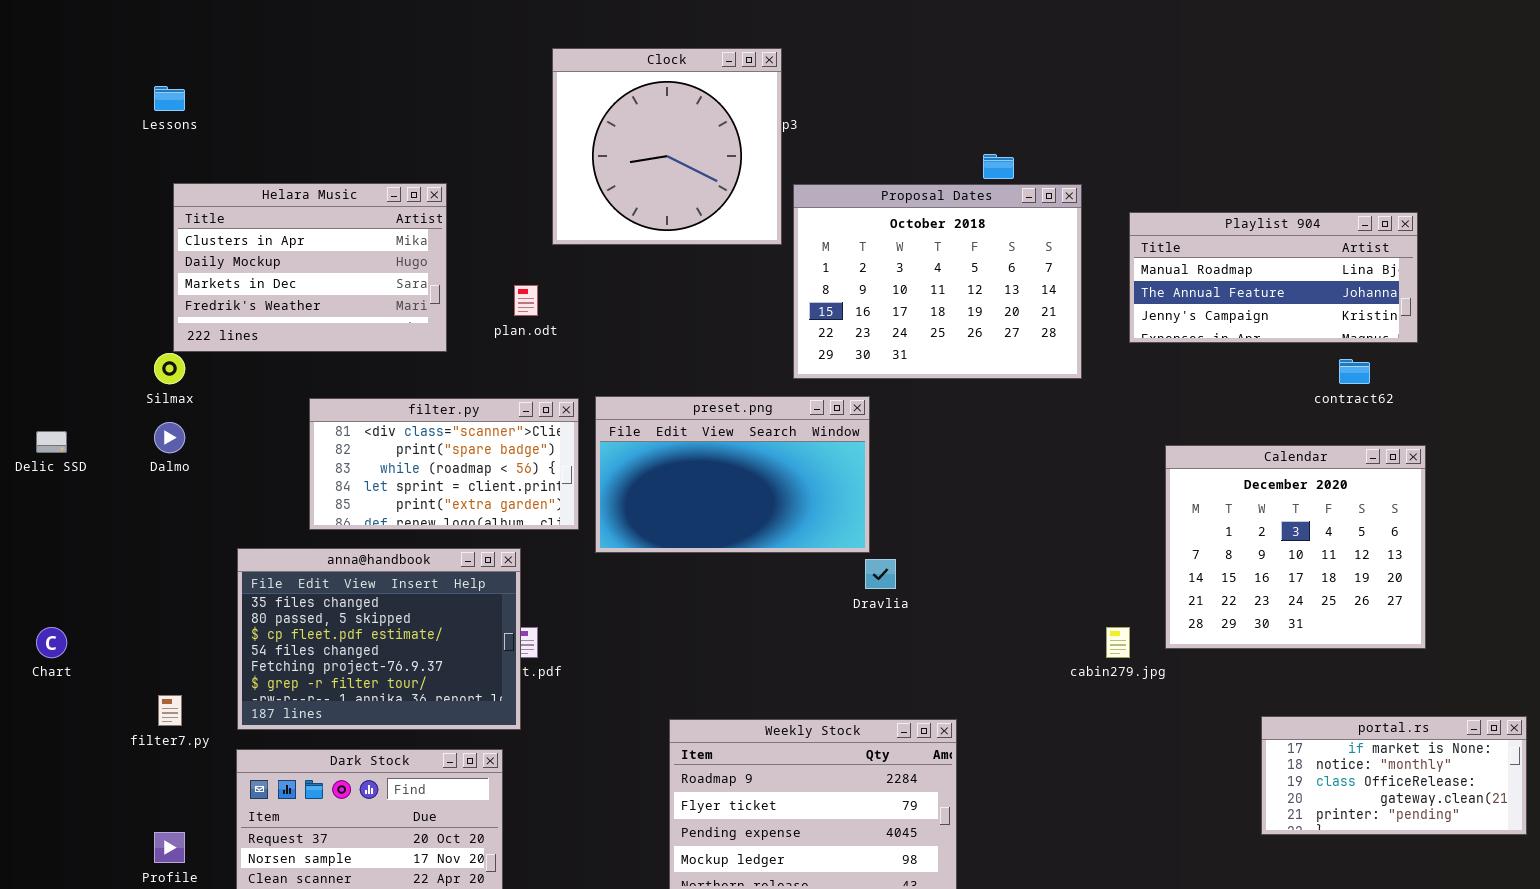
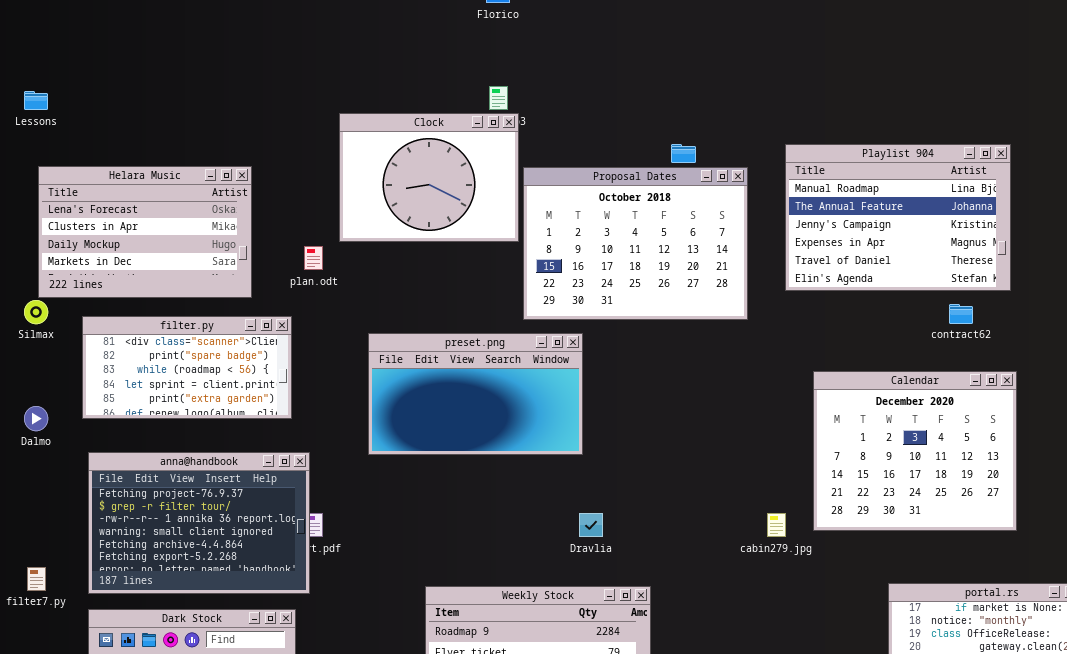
Clock: [552,48,782,245] -> [339,113,519,242], moved, resized
Helara Music: [173,183,447,352] -> [38,166,252,298], scrolled up 1 row
Playlist 904: [1129,212,1418,343] -> [785,144,1011,291], resized
filter.py: [309,398,579,530] -> [82,316,292,419], moved
Dalmo: [154,422,185,453] -> [24,406,48,431], moved
anna@handbook: [237,548,521,730] -> [88,452,310,594], scrolled down 4 rows
Dravlia: [865,559,896,589] -> [579,513,603,537], moved

